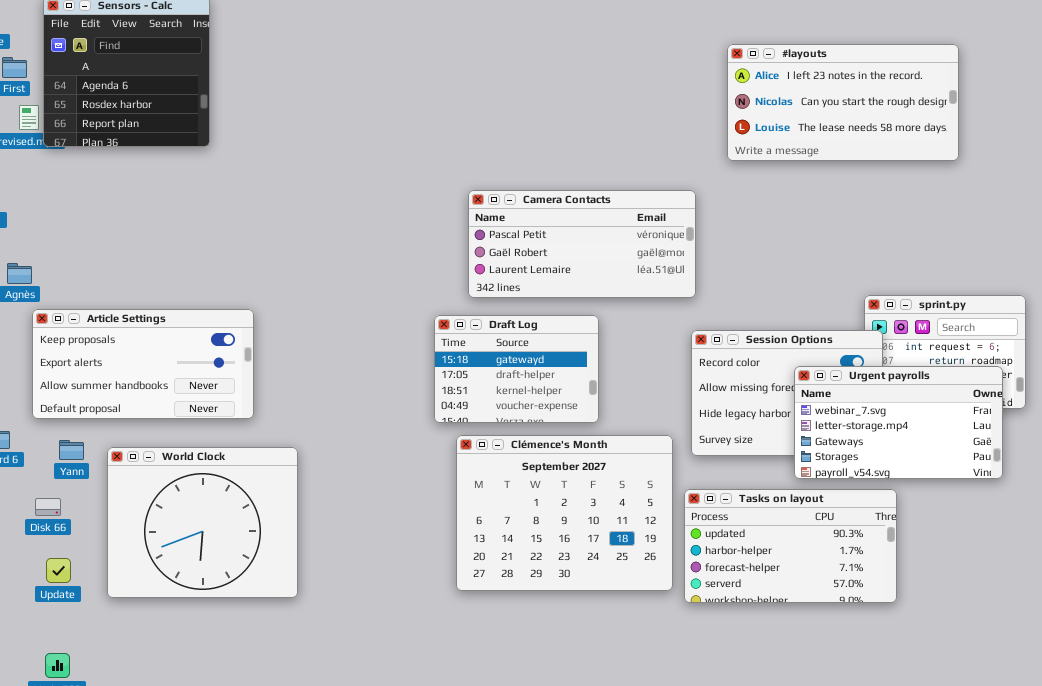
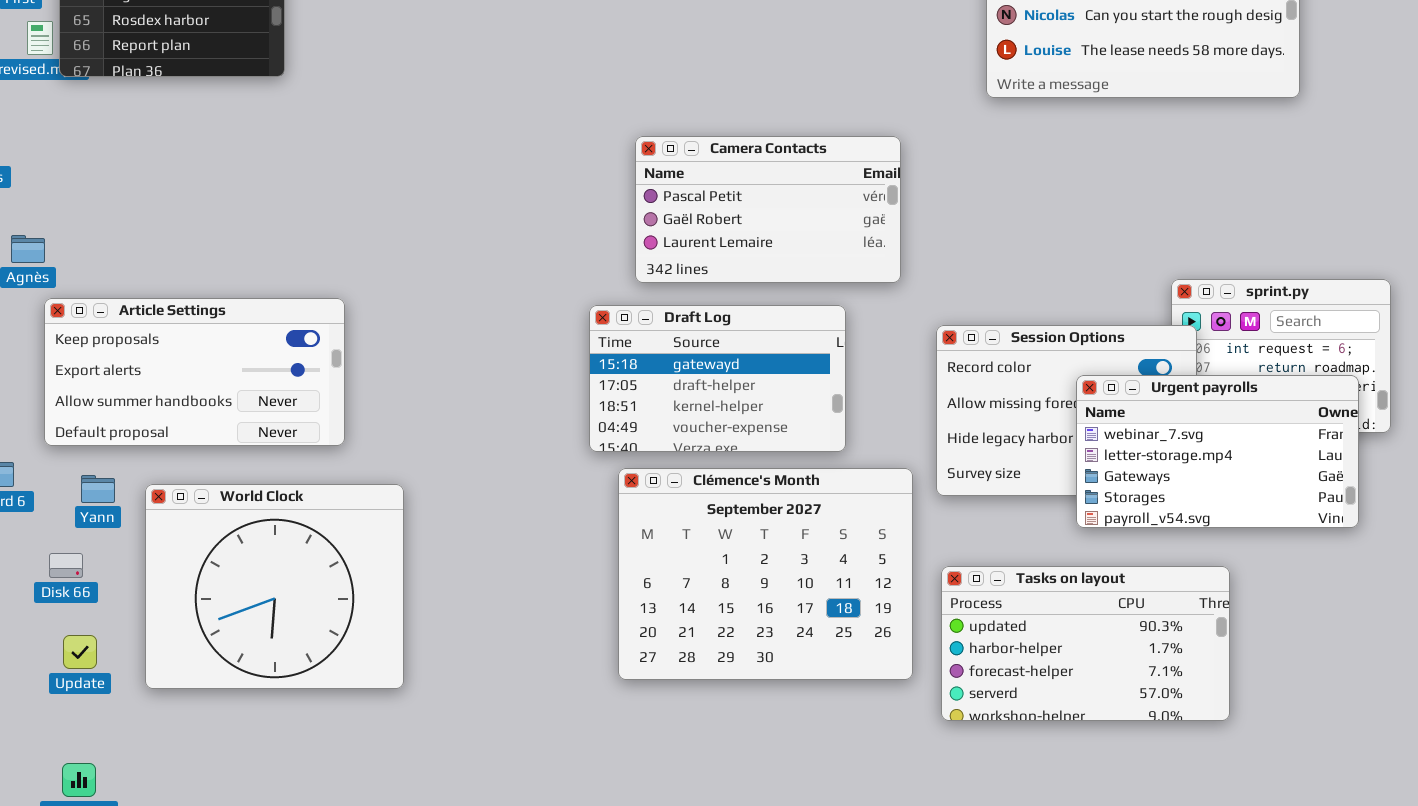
Camera Contacts: [468,190,696,298] -> [635,136,901,283], resized
Draft Log: [434,315,599,423] -> [589,305,846,452], resized
Tasks on layout: [684,489,897,603] -> [941,566,1230,721], moved

